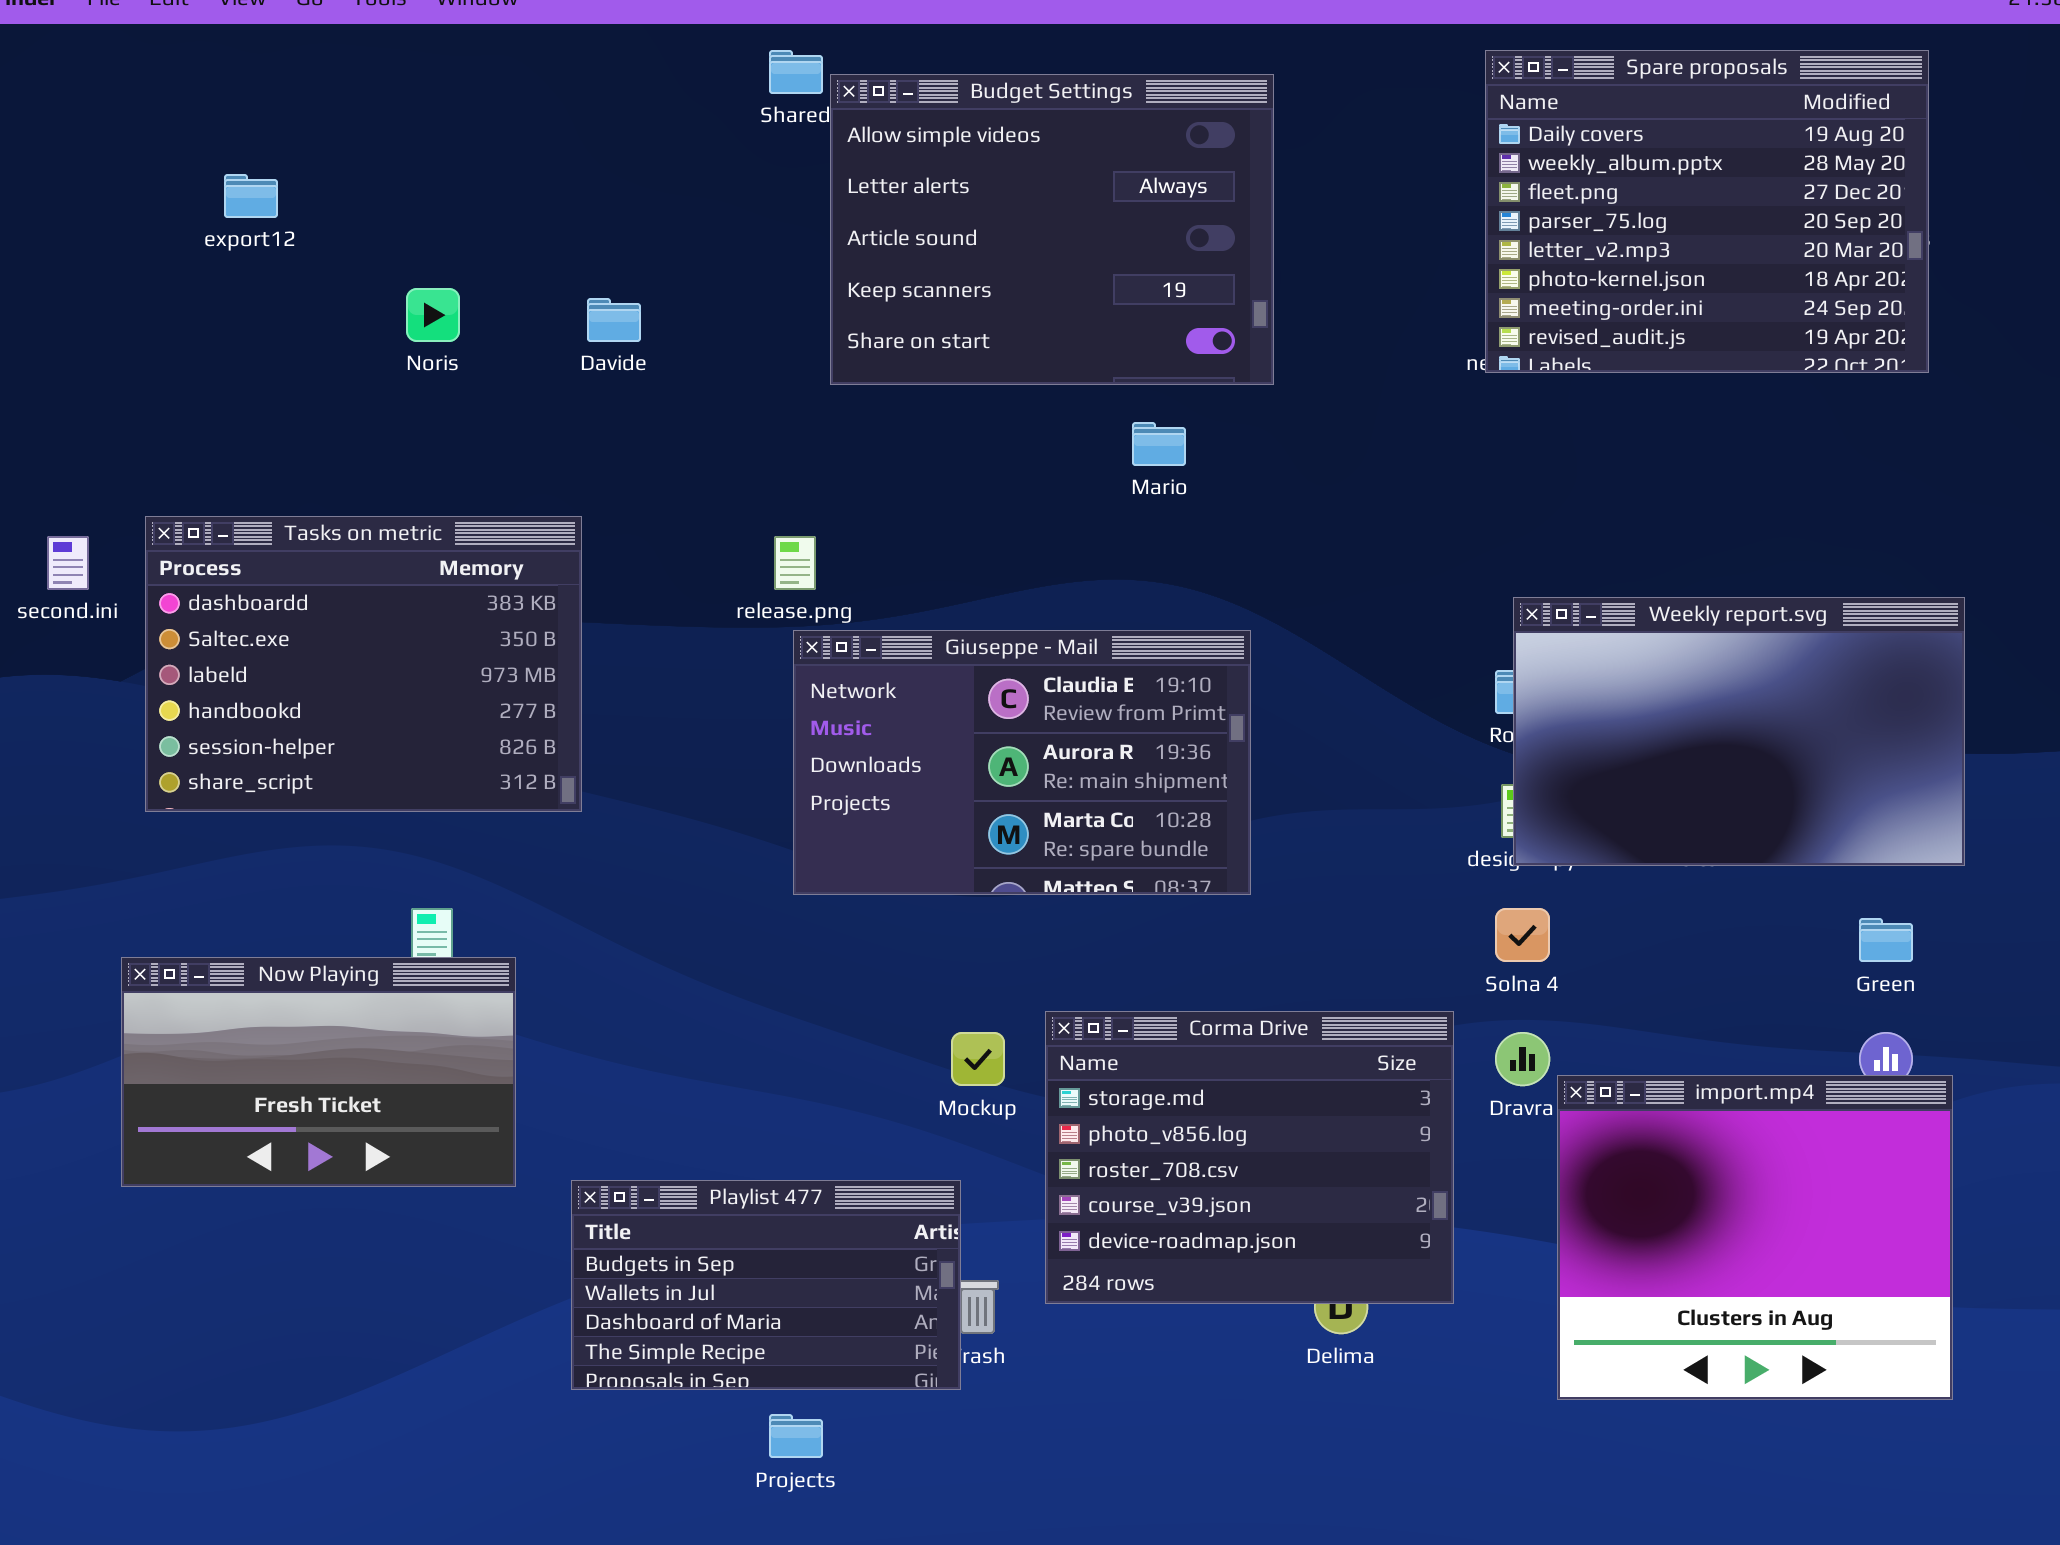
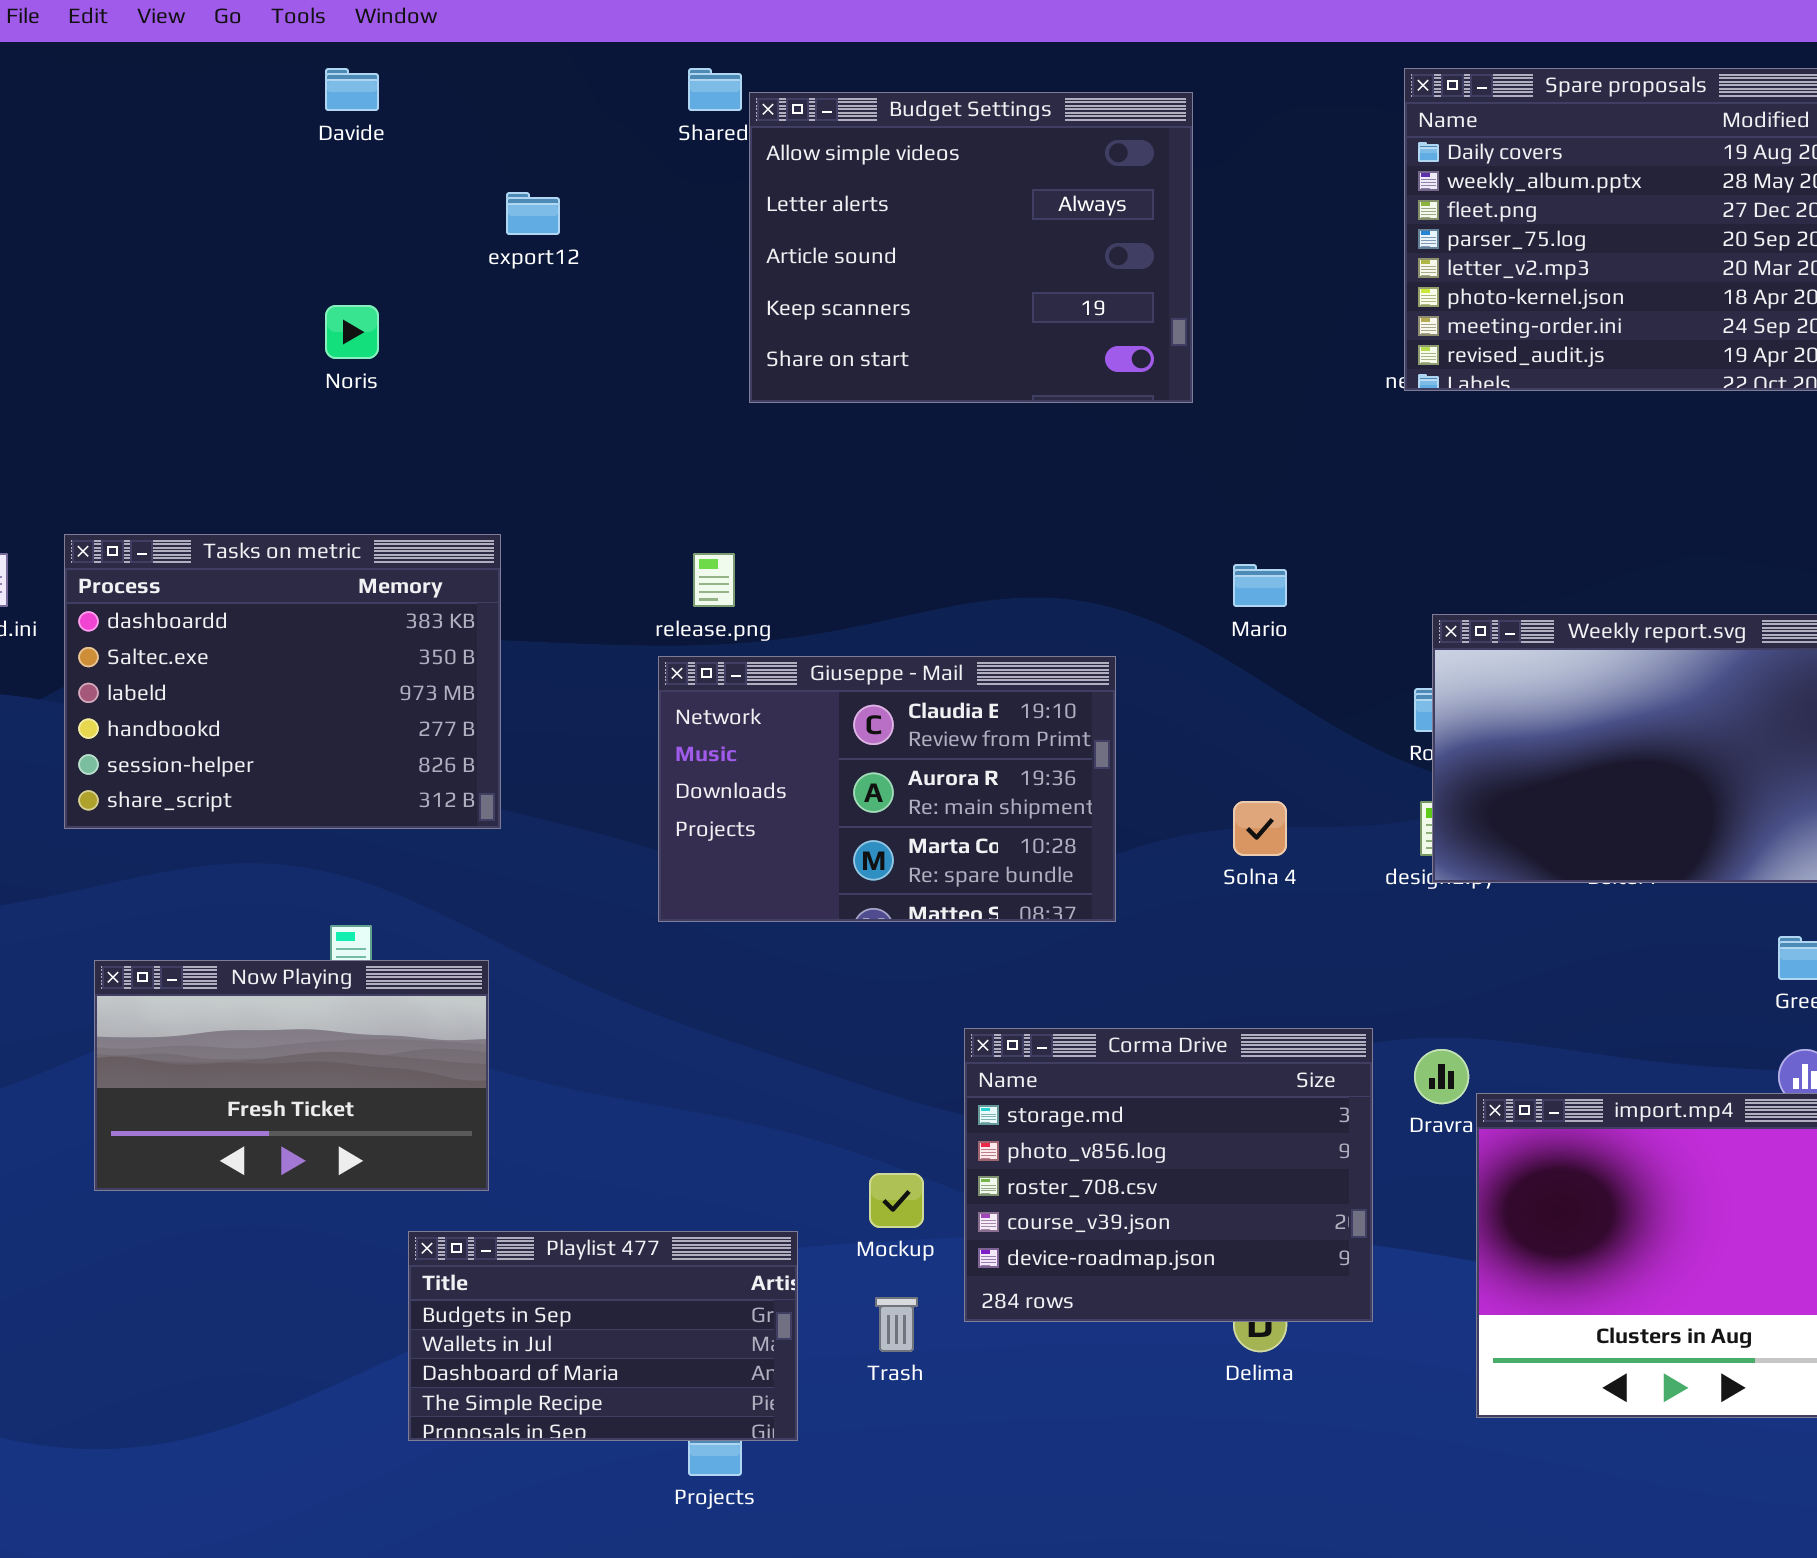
export12: [224,174,278,218] -> [506,192,560,235], moved
Davide: [587,298,641,342] -> [325,68,379,111], moved
Mario: [1132,422,1186,466] -> [1233,564,1287,607], moved
Giuseppe - Mail: [793,630,1251,895] -> [658,656,1116,922], moved
Solna 4: [1495,908,1550,962] -> [1233,801,1287,856], moved
Now Playing: [121,957,516,1187] -> [94,960,489,1191], moved
Mockup: [951,1032,1005,1086] -> [869,1173,924,1228], moved
Playlist 477: [571,1180,961,1390] -> [408,1231,798,1441], moved

